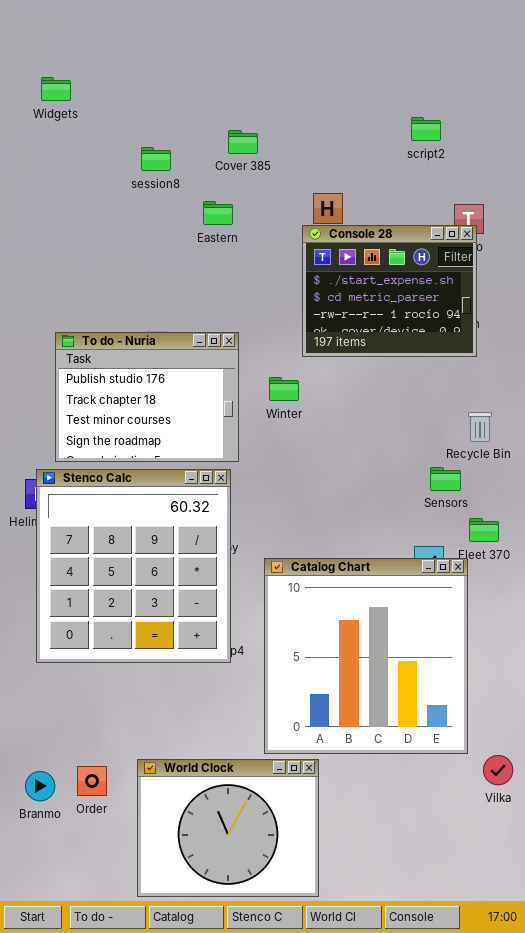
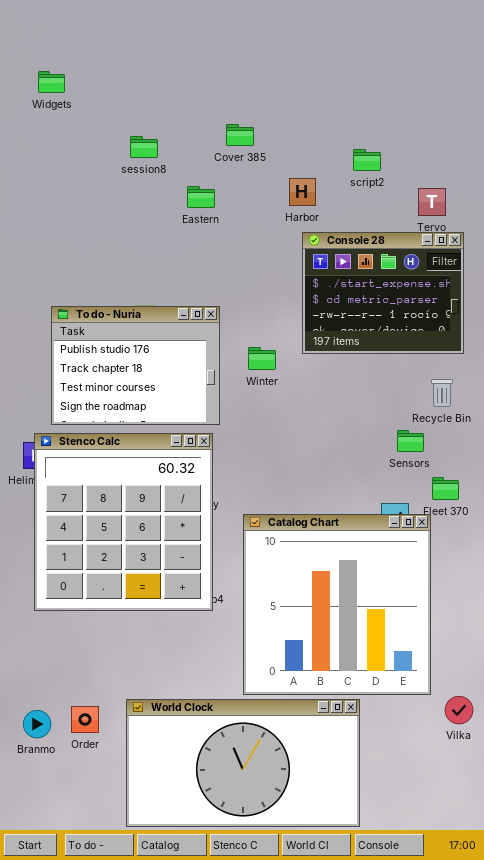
script2: [411,117,441,141] -> [353,149,381,171], moved
Cover 385: [228,130,258,154] -> [226,124,254,146], moved
Console 28: [302,225,477,357] -> [302,232,464,354], moved
World Clock: [137,759,319,897] -> [126,699,360,827], resized

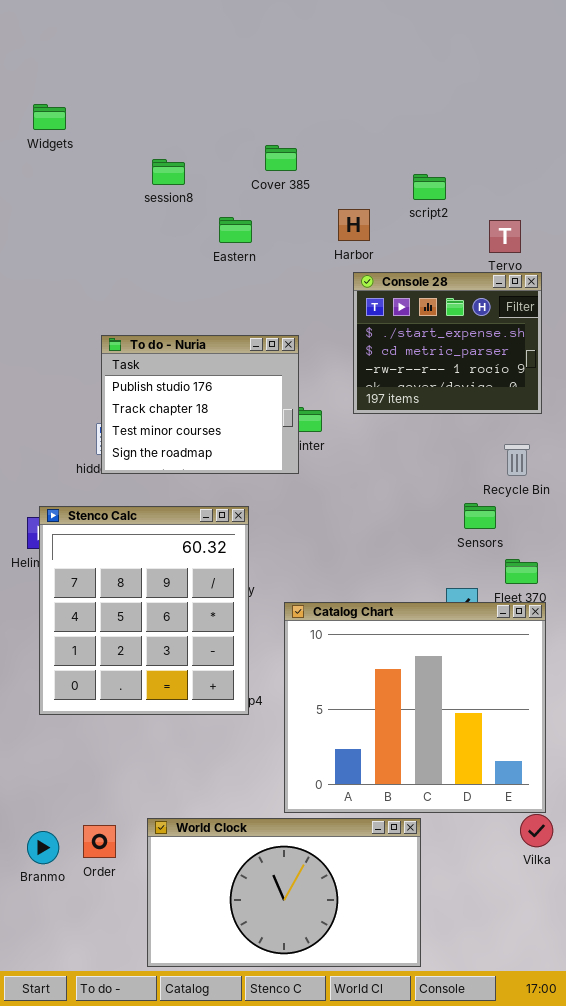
Widgets: [38,71,65,93] -> [33,104,66,130], moved
To do - Nuria: [51,306,220,425] -> [101,335,299,474], moved
Catalog Chart: [243,514,431,695] -> [284,602,546,813], resized

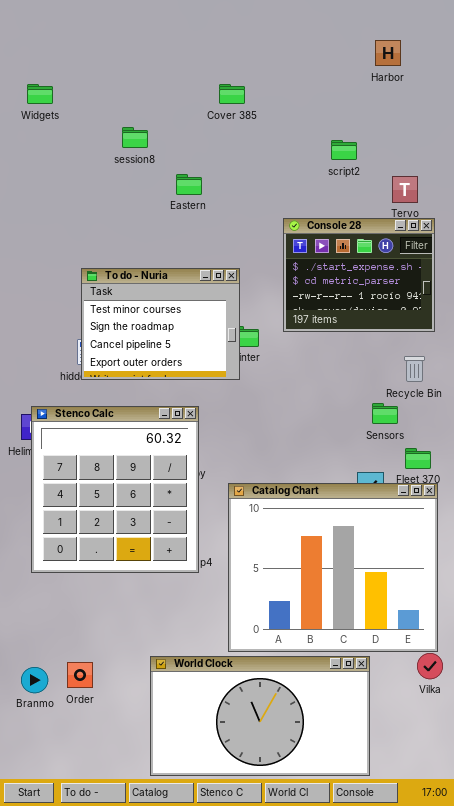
Cover 385: [265,145,297,171] -> [219,84,245,104], moved
Harbor: [338,209,370,241] -> [375,40,401,66], moved
To do - Nuria: [101,335,299,474] -> [81,268,240,380], scrolled down 2 rows
World Clock: [147,818,421,967] -> [150,656,370,776], moved

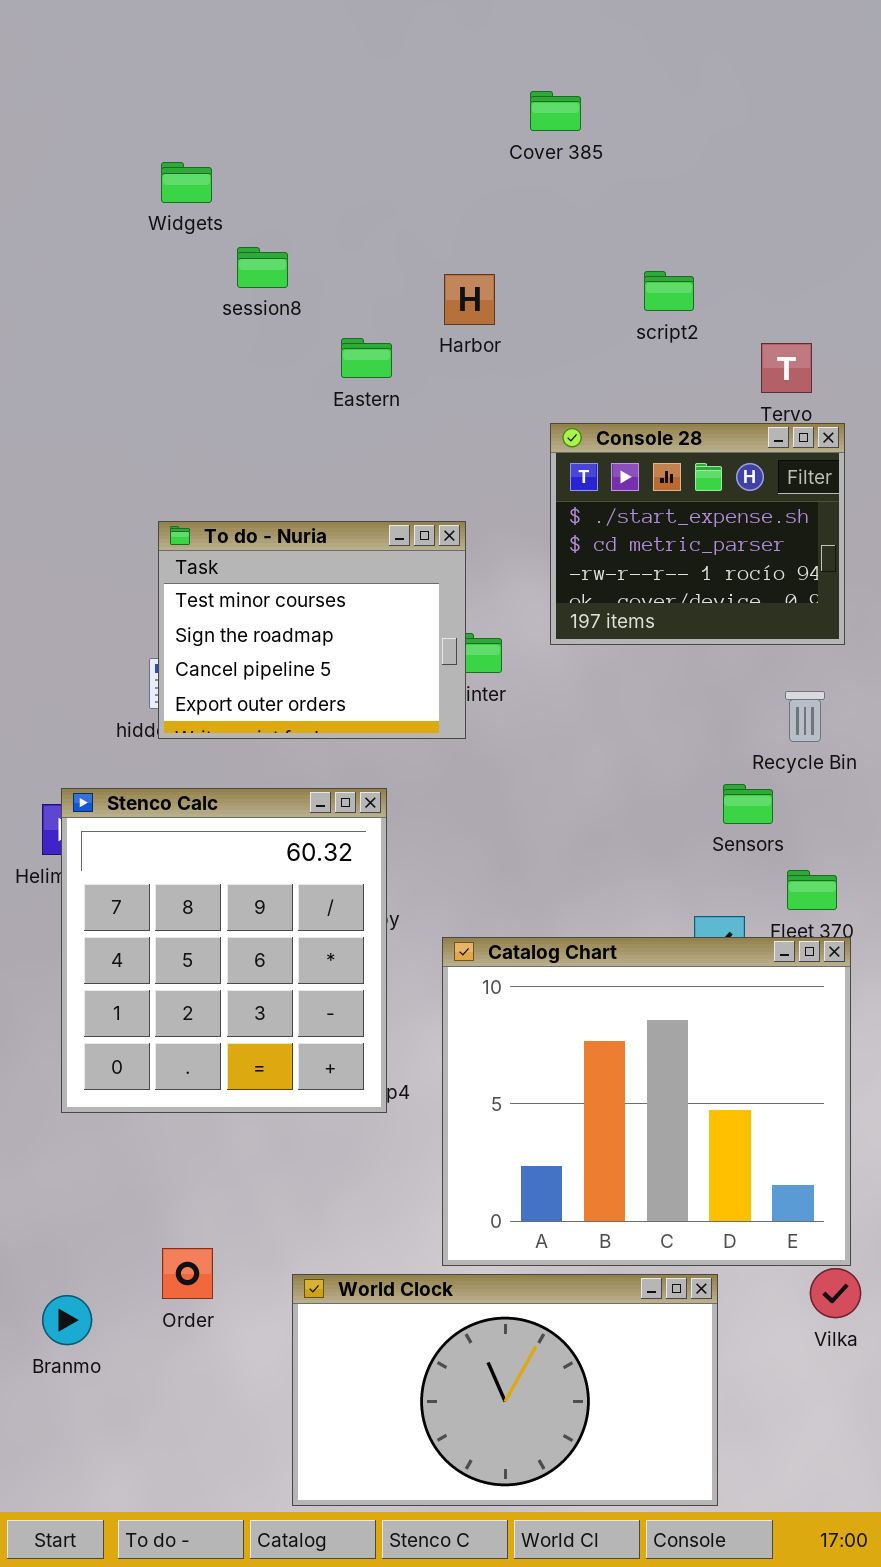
Harbor: [375,40,401,66] -> [444,274,495,325], moved
Widgets: [27,84,53,104] -> [161,162,212,203], moved
Cover 385: [219,84,245,104] -> [530,91,581,131], moved
Order: [67,662,93,688] -> [162,1248,213,1299], moved

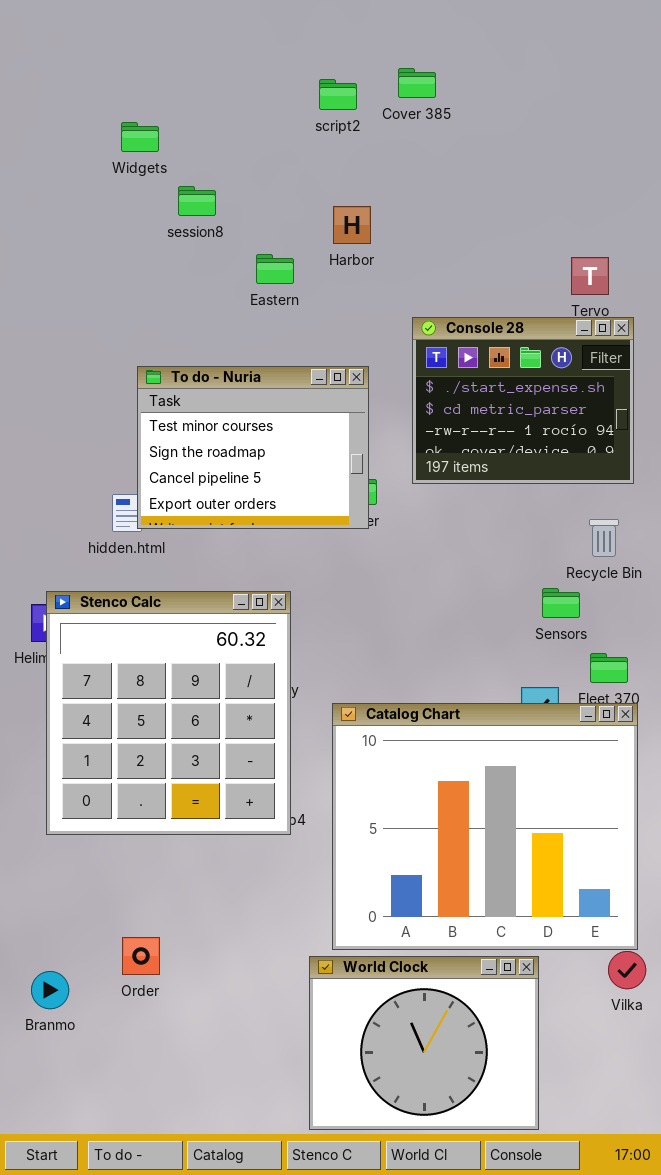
script2: [644,271,694,311] -> [319,79,357,110], moved
To do - Nuria: [158,521,466,739] -> [137,366,369,529], moved
World Clock: [292,1274,718,1506] -> [309,956,539,1130], resized

